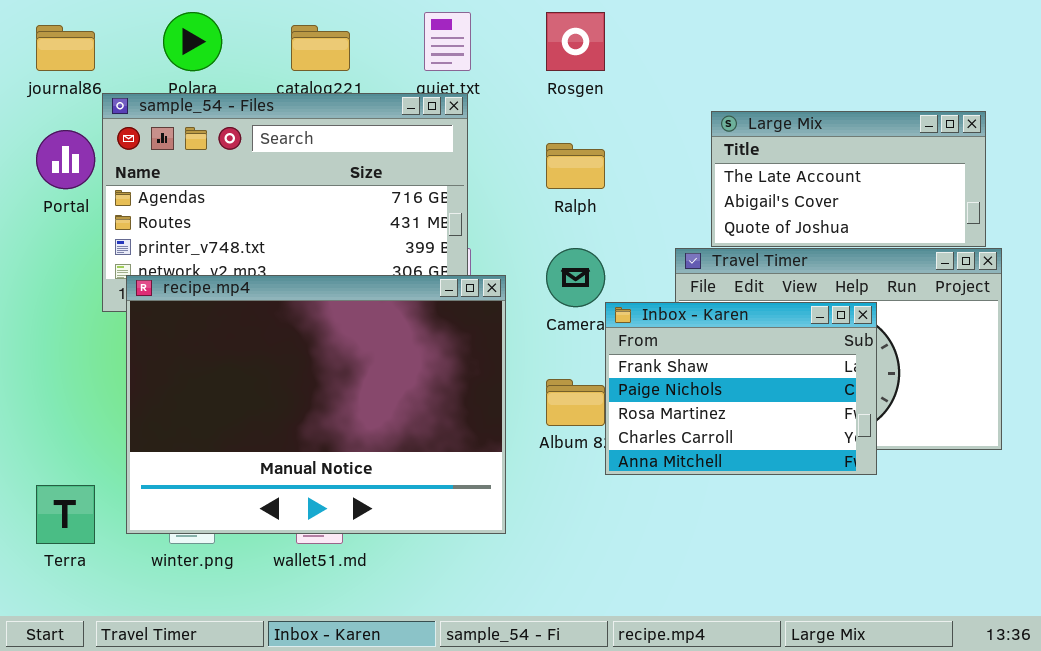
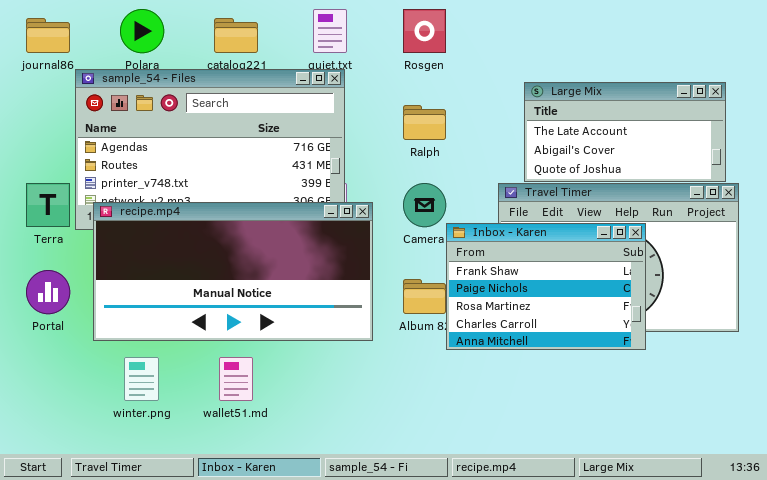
Portal: [36,130,95,189] -> [26,270,70,314], moved
recipe.mp4: [126,275,506,534] -> [93,202,373,341], resized
Terra: [36,485,95,544] -> [26,183,70,227], moved

